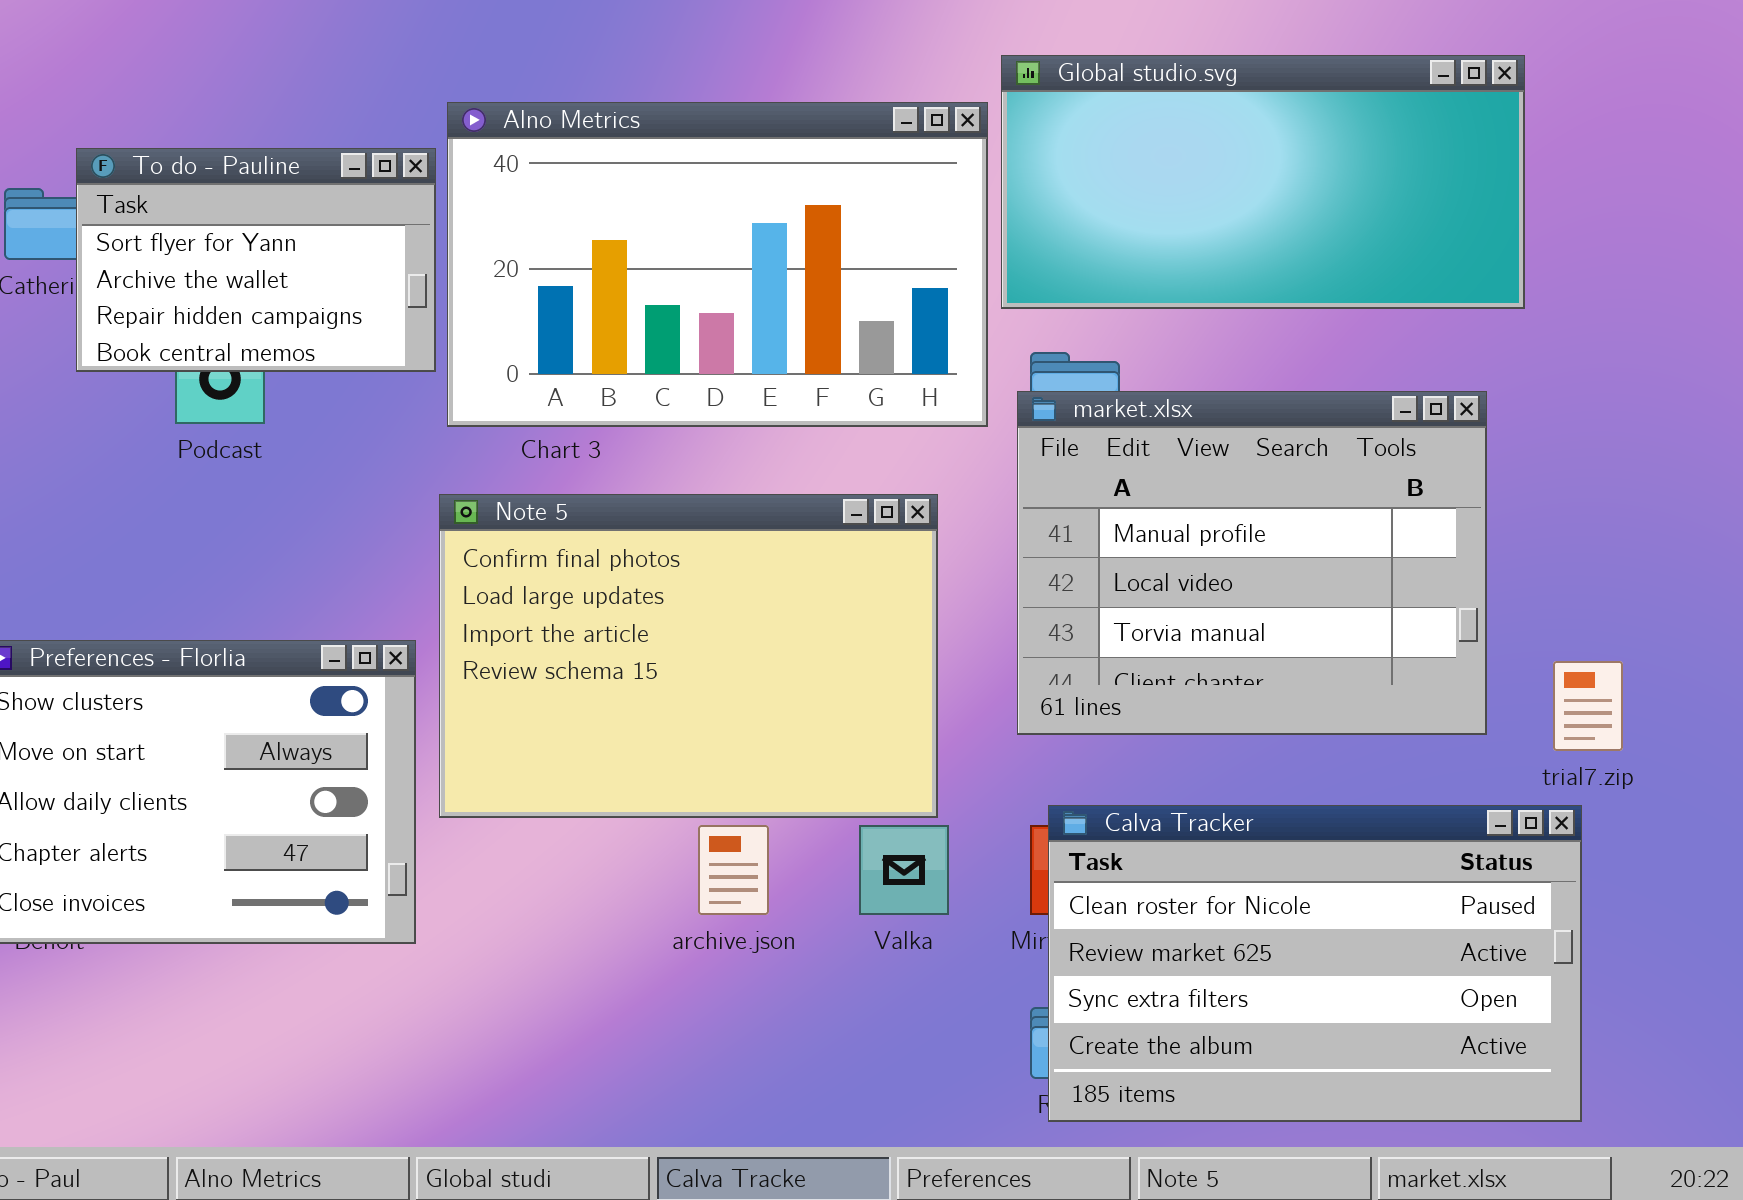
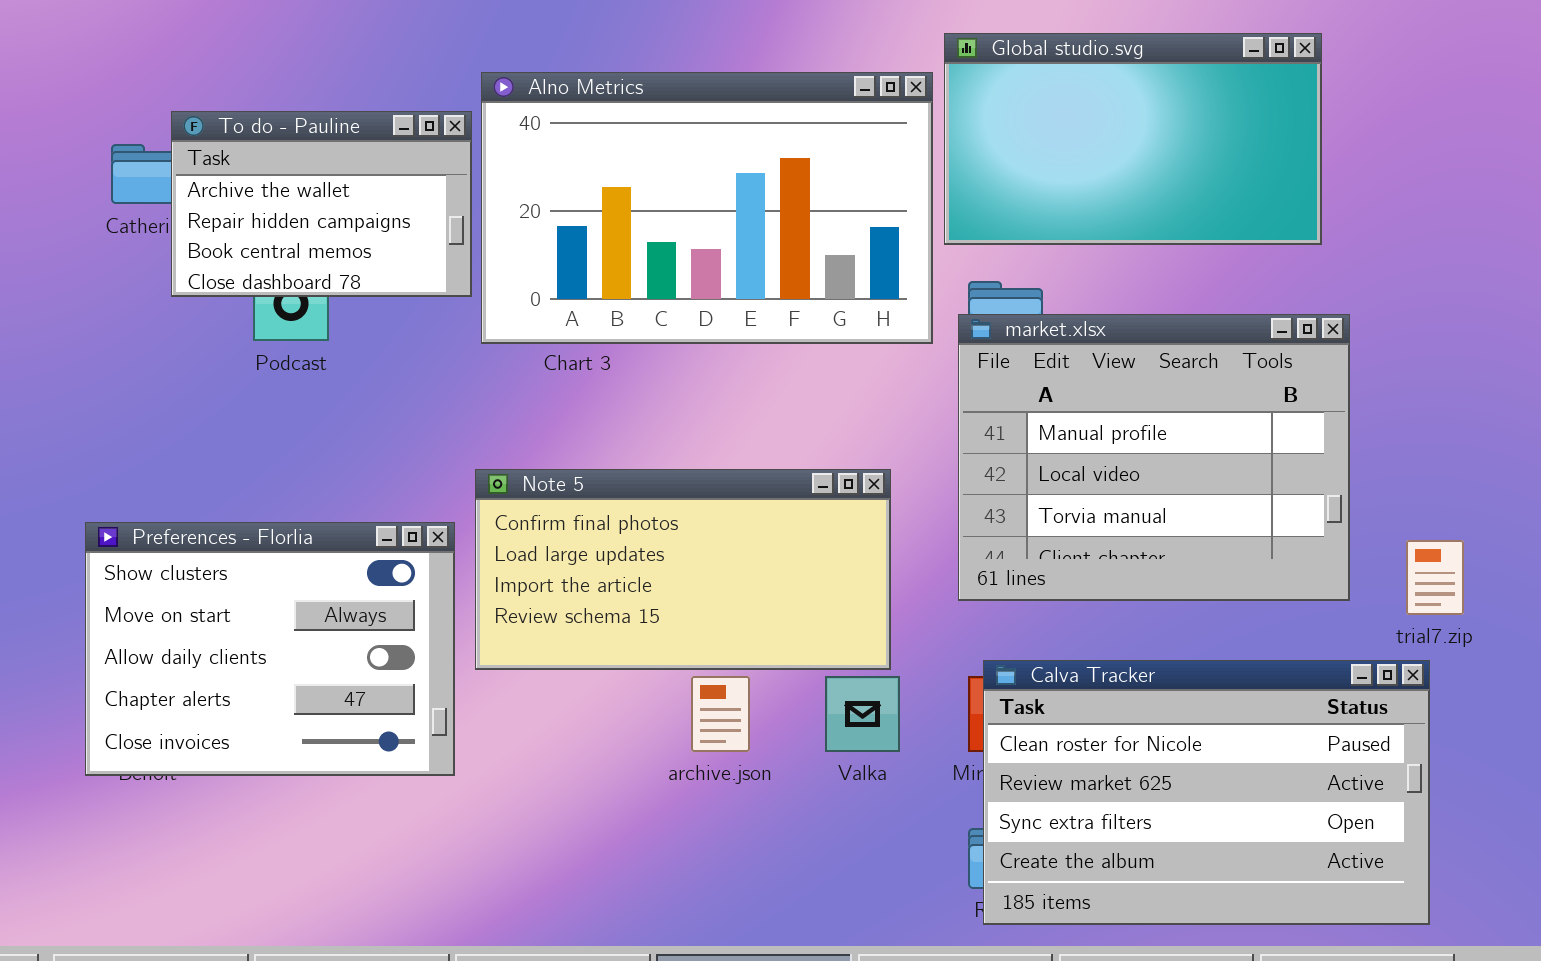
Global studio.svg: [1001,55,1525,309] -> [944,33,1322,245], resized
To do - Pauline: [76,148,436,372] -> [171,111,472,297], scrolled down 1 row
Note 5: [439,494,938,818] -> [475,469,891,670], resized

